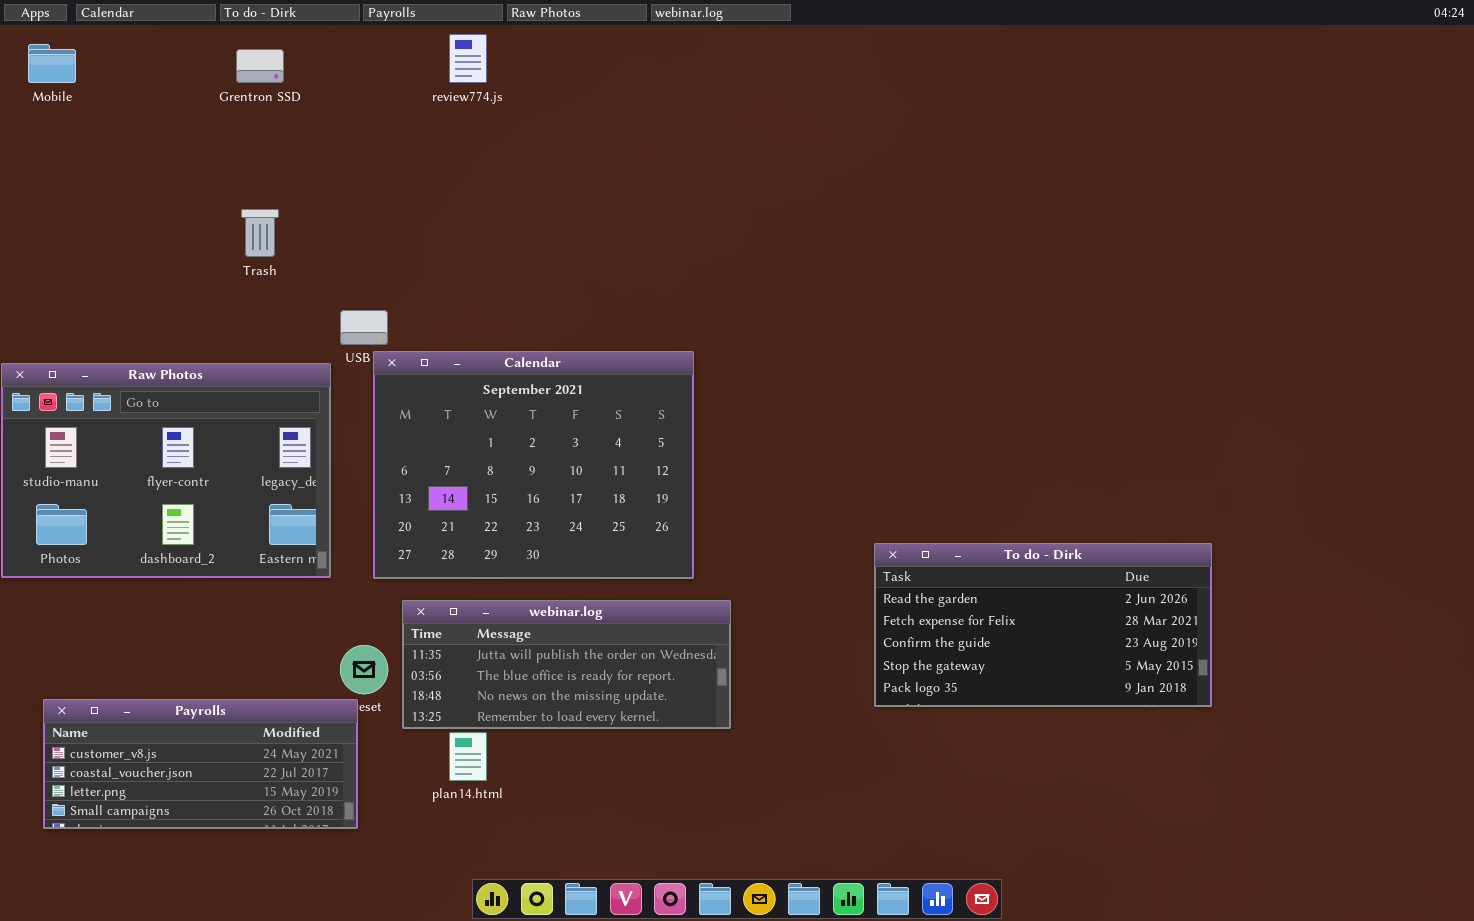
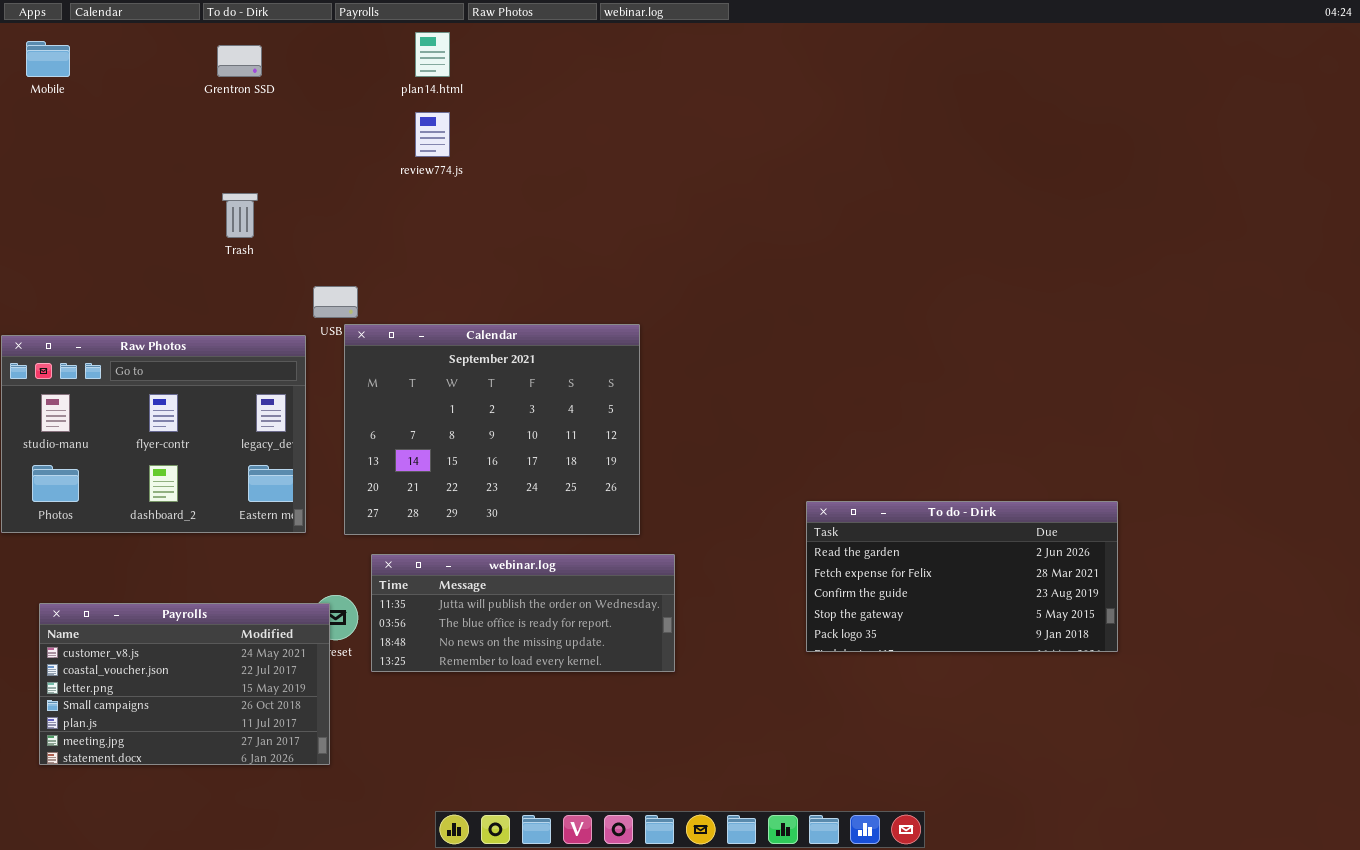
review774.js: [449,34,487,83] -> [415,112,450,157], moved
Payrolls: [43,699,358,829] -> [39,603,330,765], resized
plan14.html: [449,732,487,781] -> [415,32,450,77], moved

